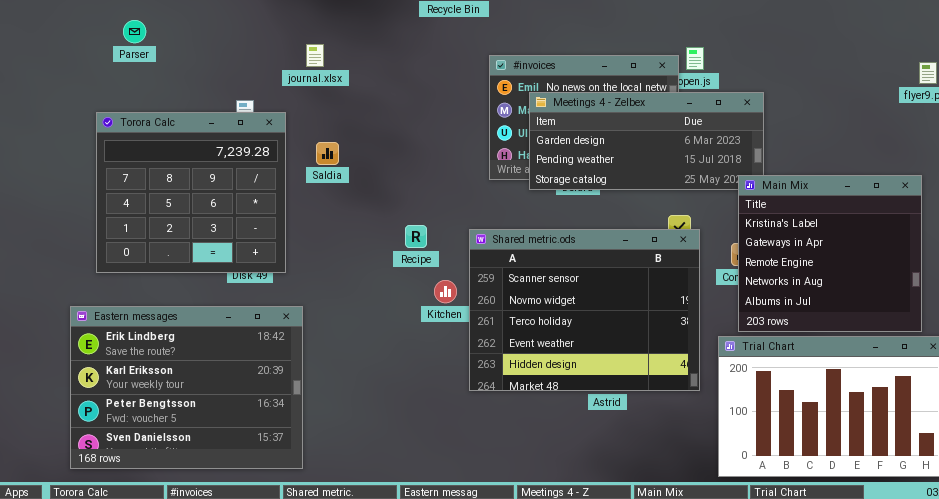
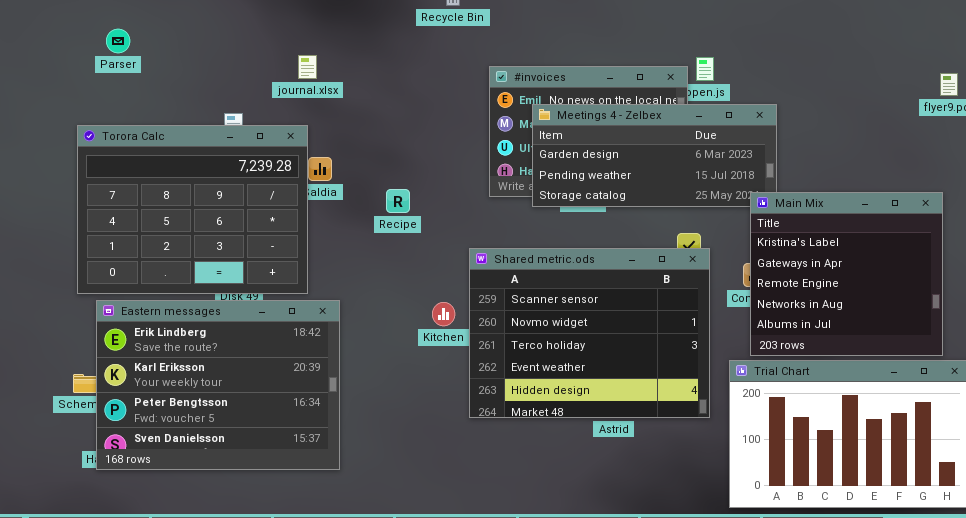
Torora Calc: [96,112,286,273] -> [77,125,308,294], resized
Recipe: [405,225,427,248] -> [386,189,410,213], moved
Eastern messages: [70,306,303,469] -> [96,300,340,470], moved

